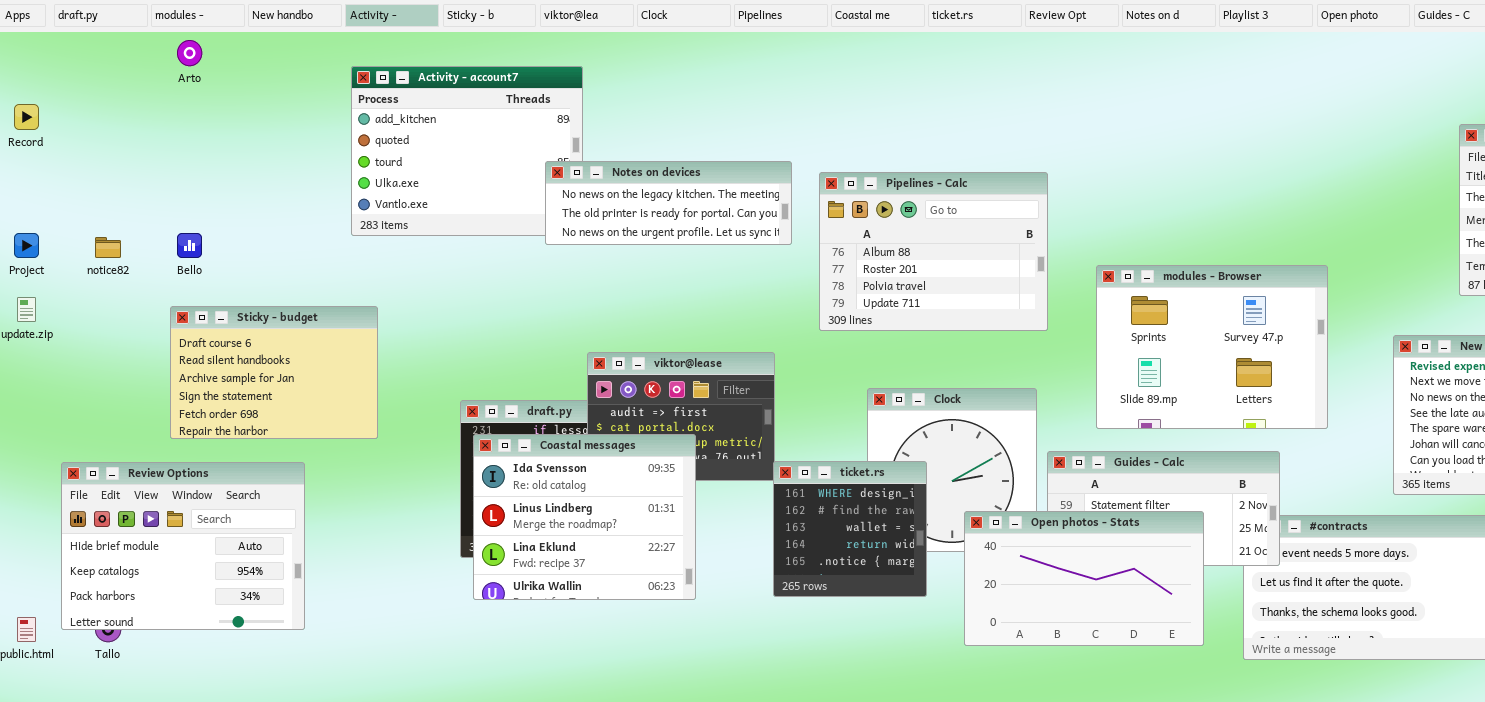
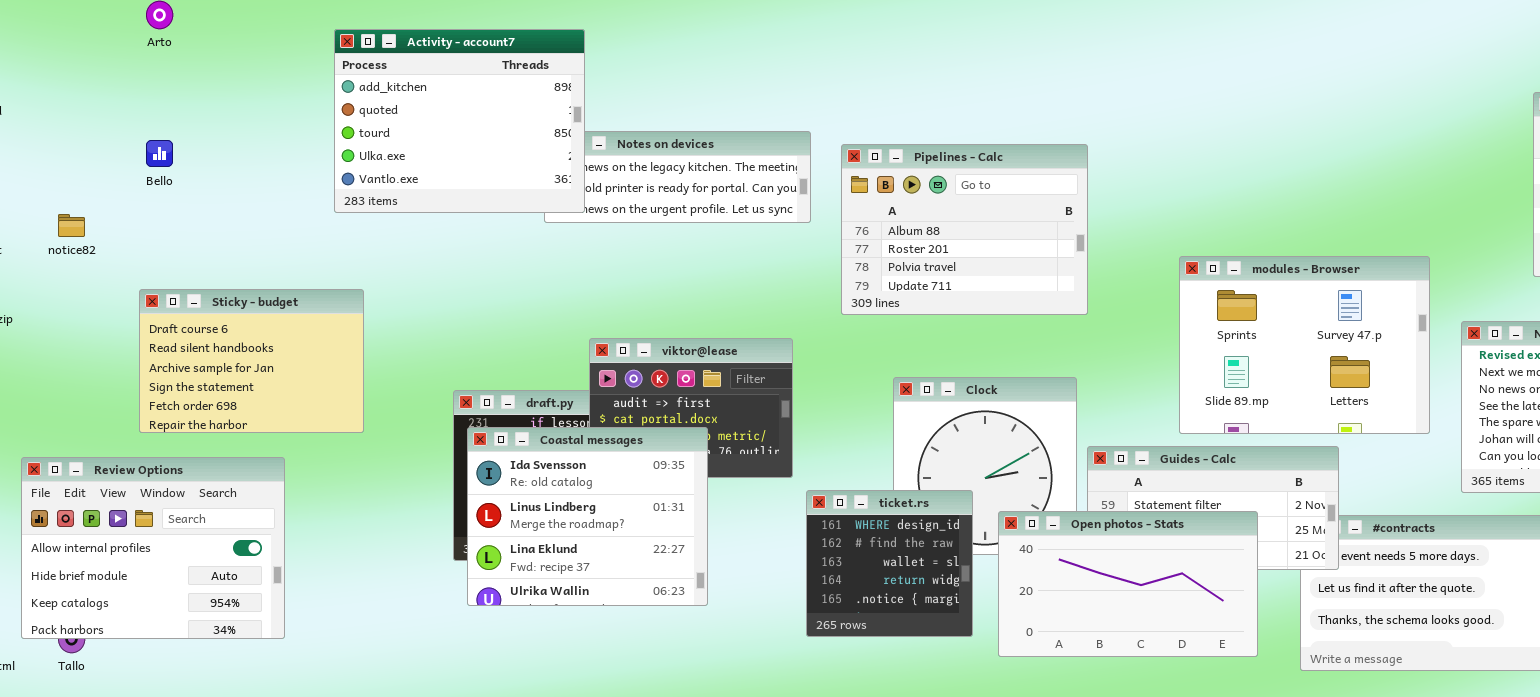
Activity - account7: [351,66,583,236] -> [334,29,585,213], raised
Bello: [177,233,202,258] -> [146,140,173,167], moved
modules - Browser: [1096,265,1328,429] -> [1179,256,1430,434], moved
ticket.rs: [773,461,927,597] -> [806,490,973,637], moved
Review Options: [61,462,305,630] -> [21,457,285,639], scrolled up 1 row

